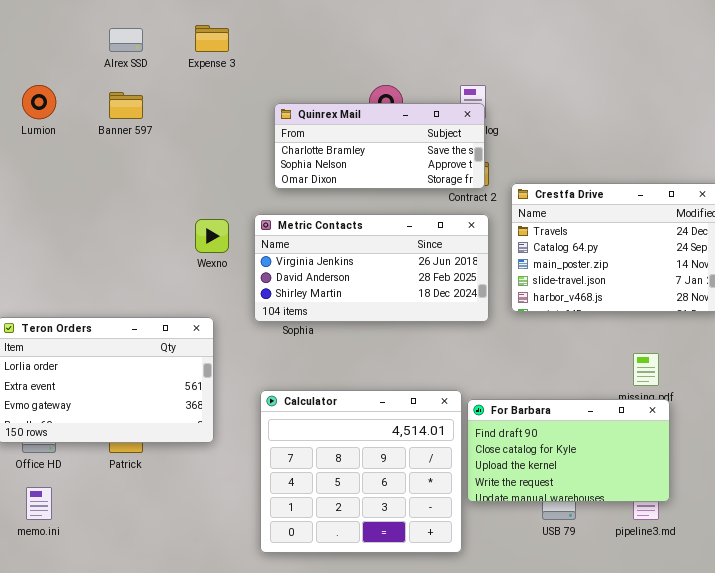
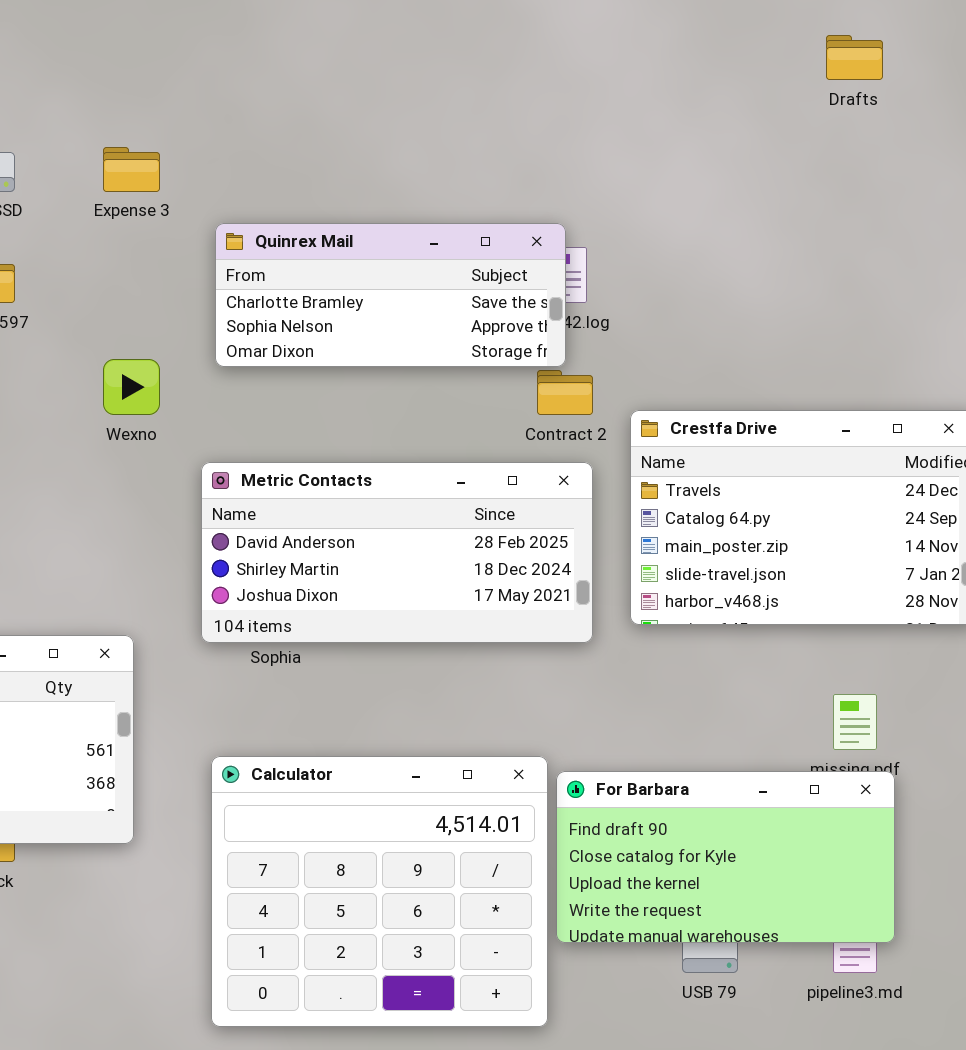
Quinrex Mail: [274,103,485,189] -> [215,223,566,367], moved
Metric Contacts: [254,214,489,322] -> [201,462,593,643], scrolled down 1 row
Wexno: [195,219,229,253] -> [103,359,160,415], moved

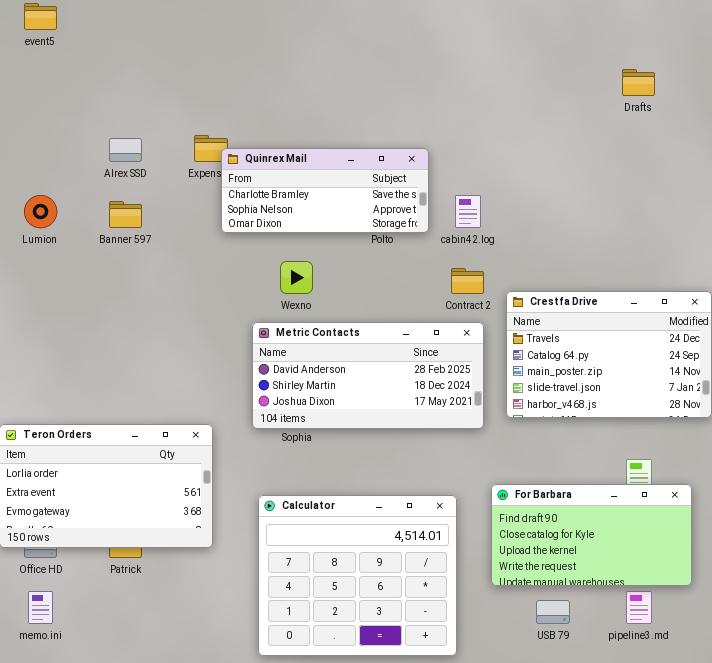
Quinrex Mail: [215,223,566,367] -> [221,148,429,233], moved
Wexno: [103,359,160,415] -> [280,261,313,294], moved
For Barbara: [556,771,895,943] -> [491,484,692,586], moved

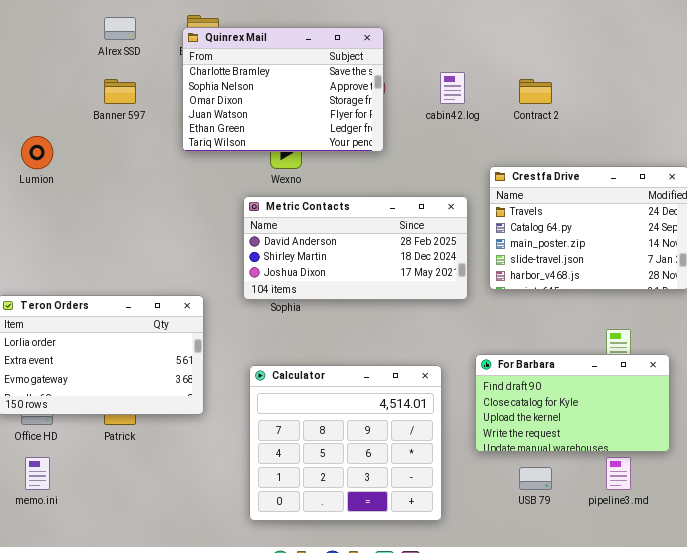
Quinrex Mail: [221,148,429,233] -> [182,27,384,152], moved, resized
Lumion: [24,195,57,228] -> [21,136,53,169], moved
Contract 2: [451,268,484,294] -> [519,79,552,104], moved

